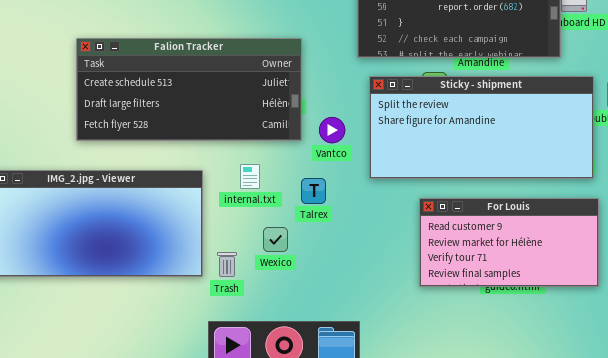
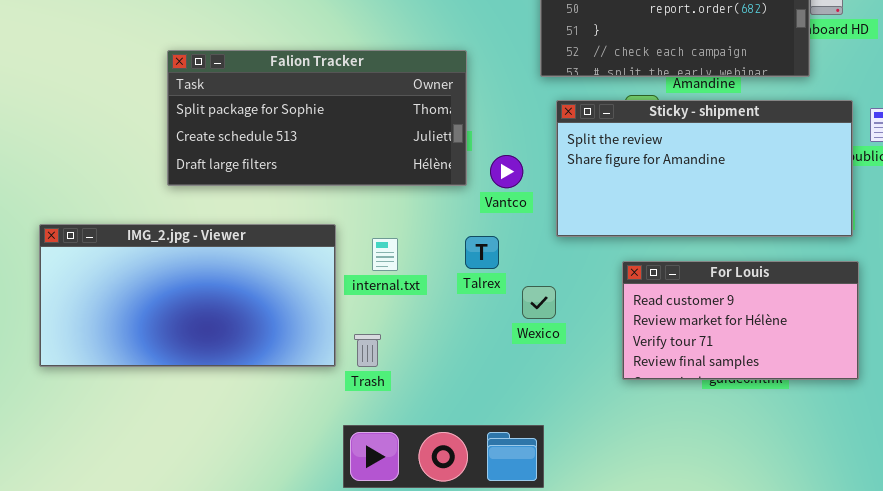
Falion Tracker: [76,38,302,141] -> [167,50,467,186], scrolled up 1 row
internal.txt: [240,164,260,189] -> [372,238,398,271], moved
Wexico: [263,227,288,252] -> [522,286,556,319], moved

